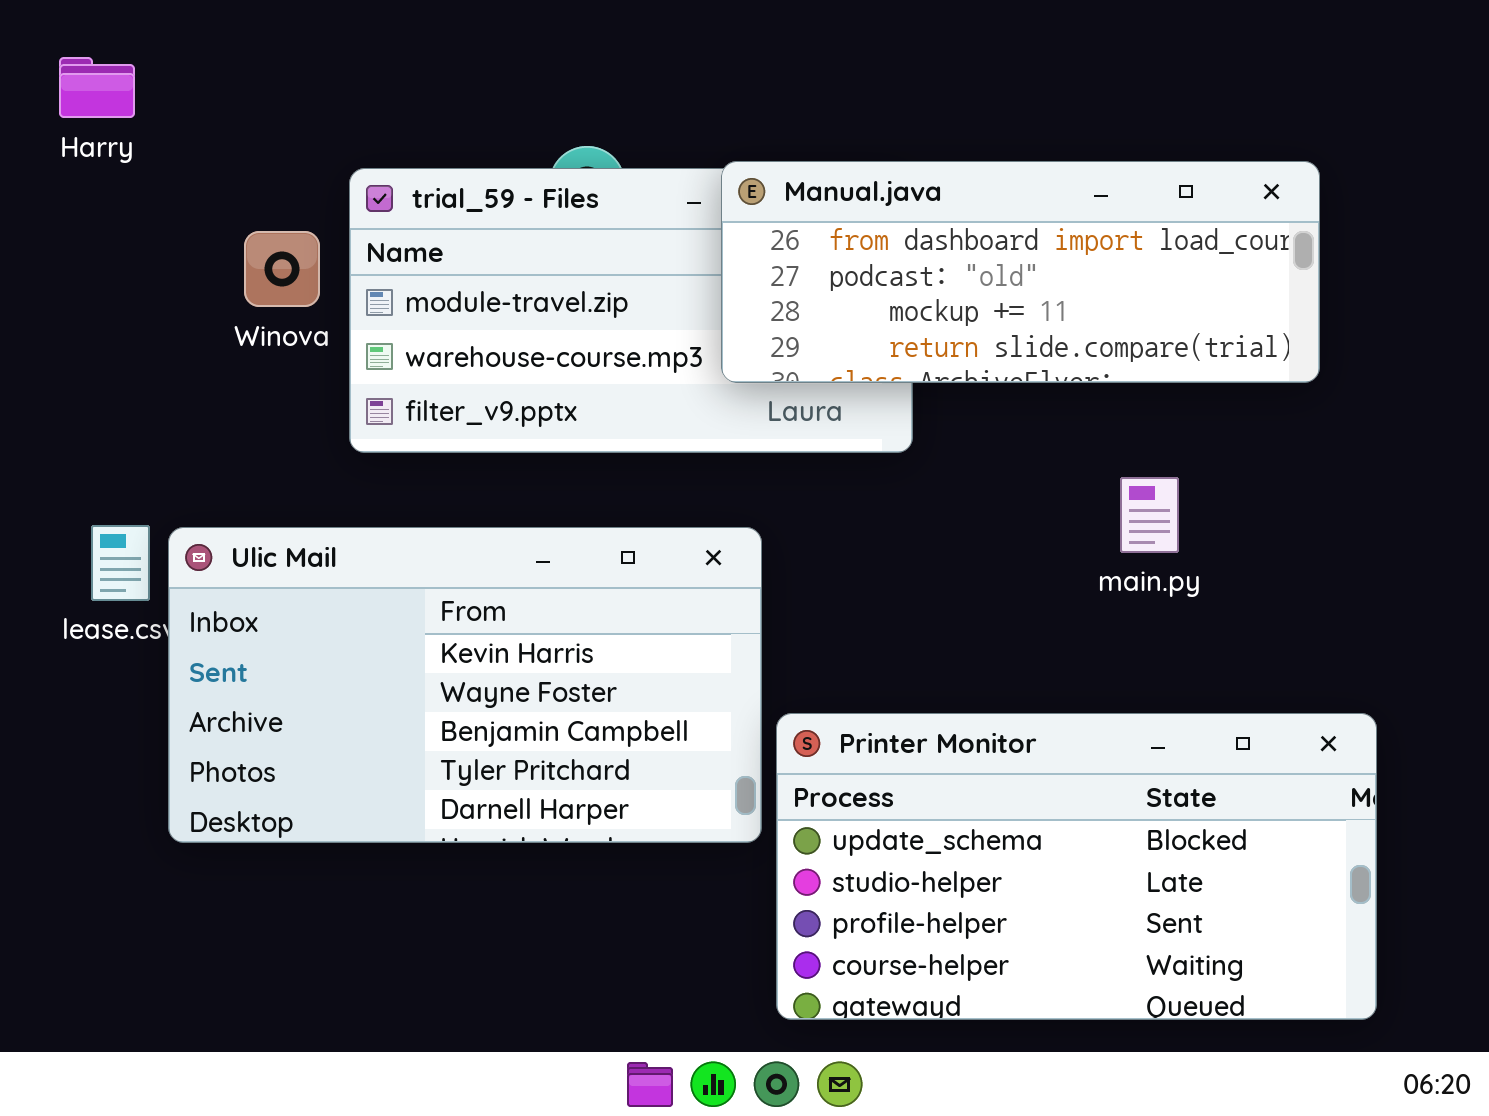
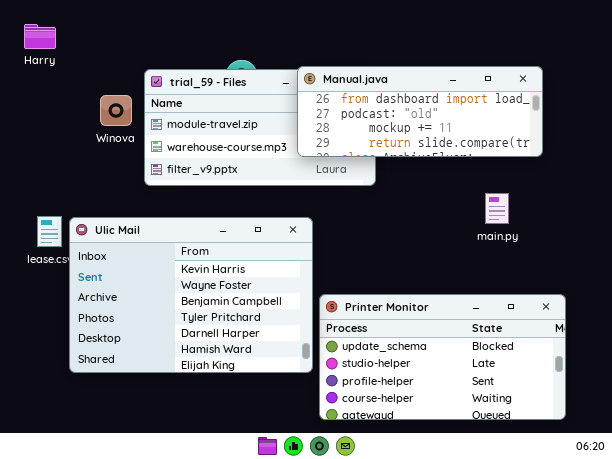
main.py: [1120,477,1179,553] -> [485,193,509,224], moved
Ulic Mail: [168,527,762,843] -> [69,217,313,373], resized

